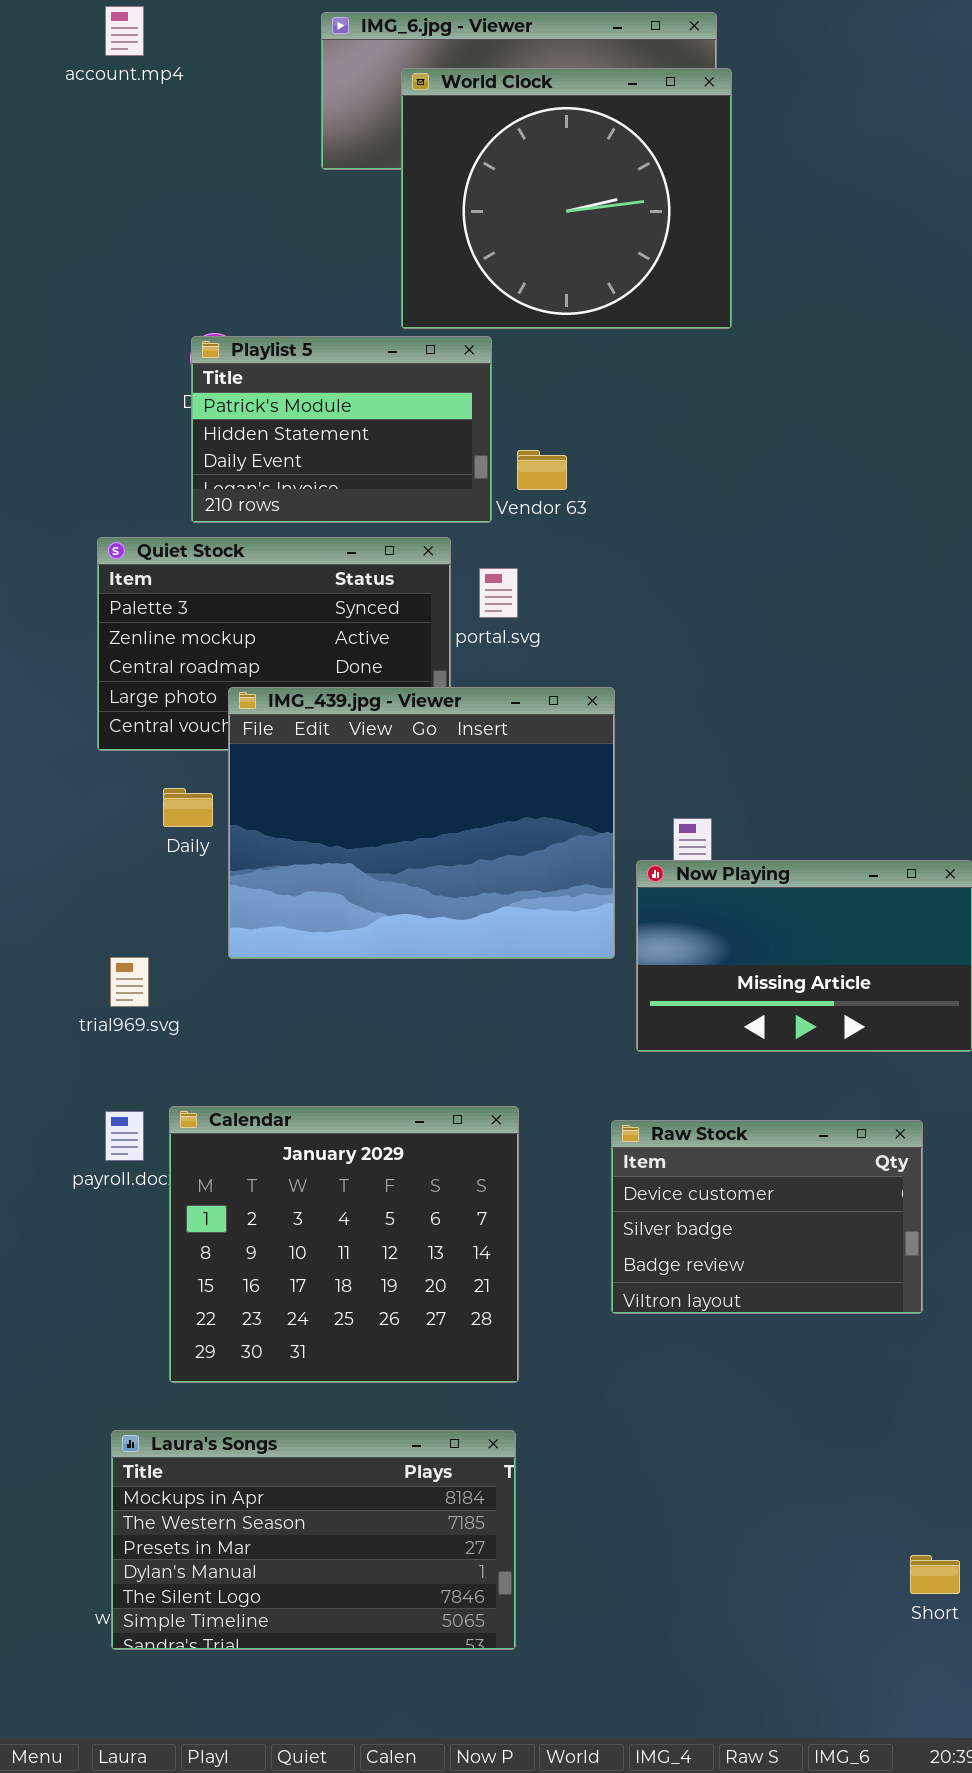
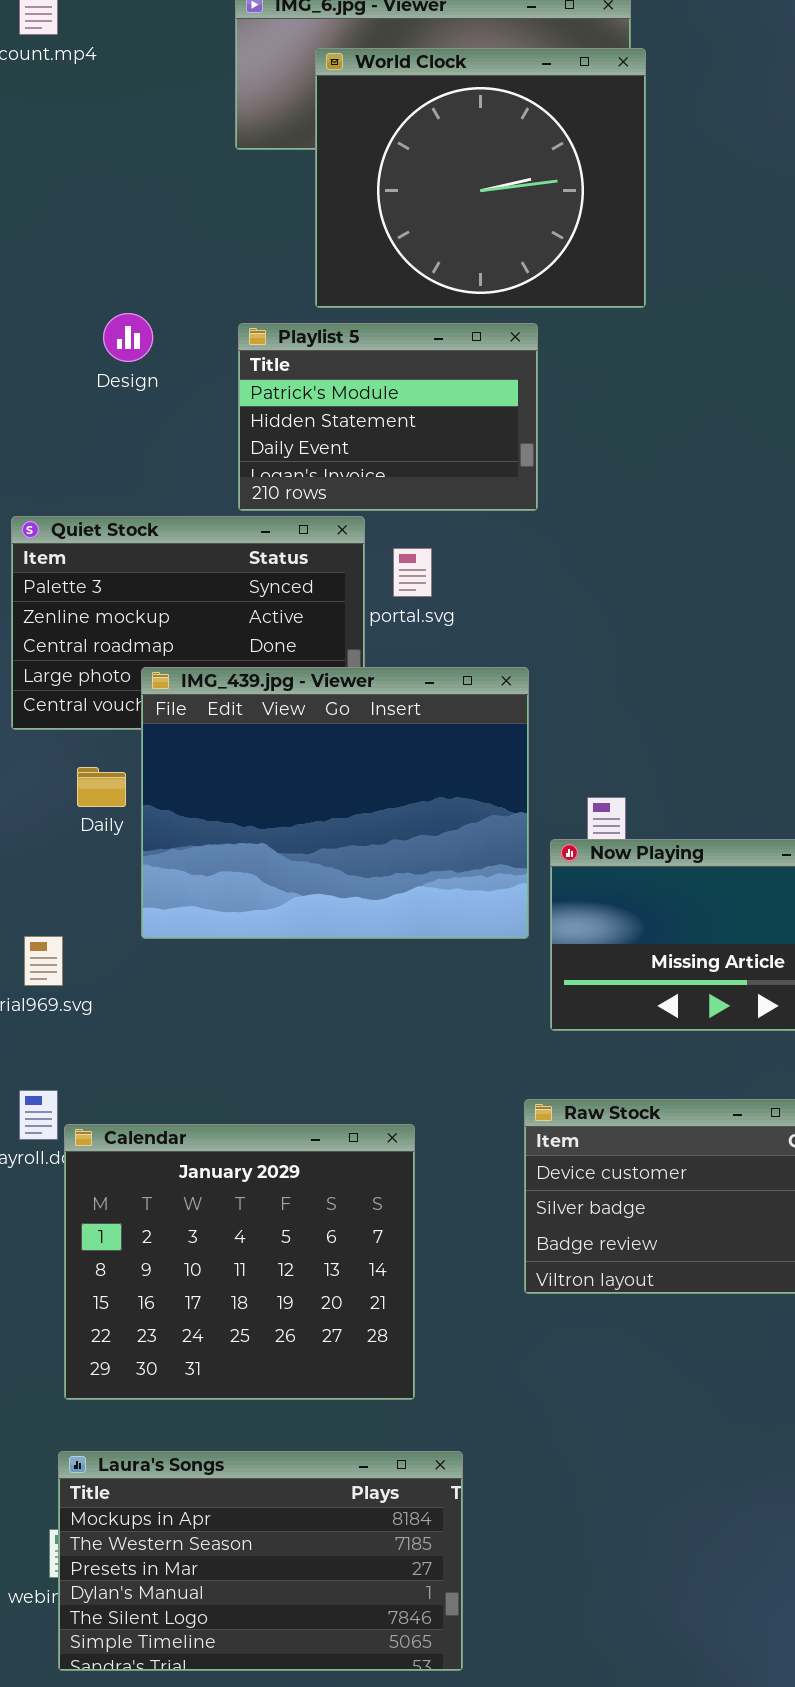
Playlist 5: [191,336,492,523] -> [238,323,538,511], moved
Calendar: [169,1106,519,1383] -> [64,1124,415,1400], moved
Laura's Songs: [111,1430,516,1650] -> [58,1451,463,1671], moved

